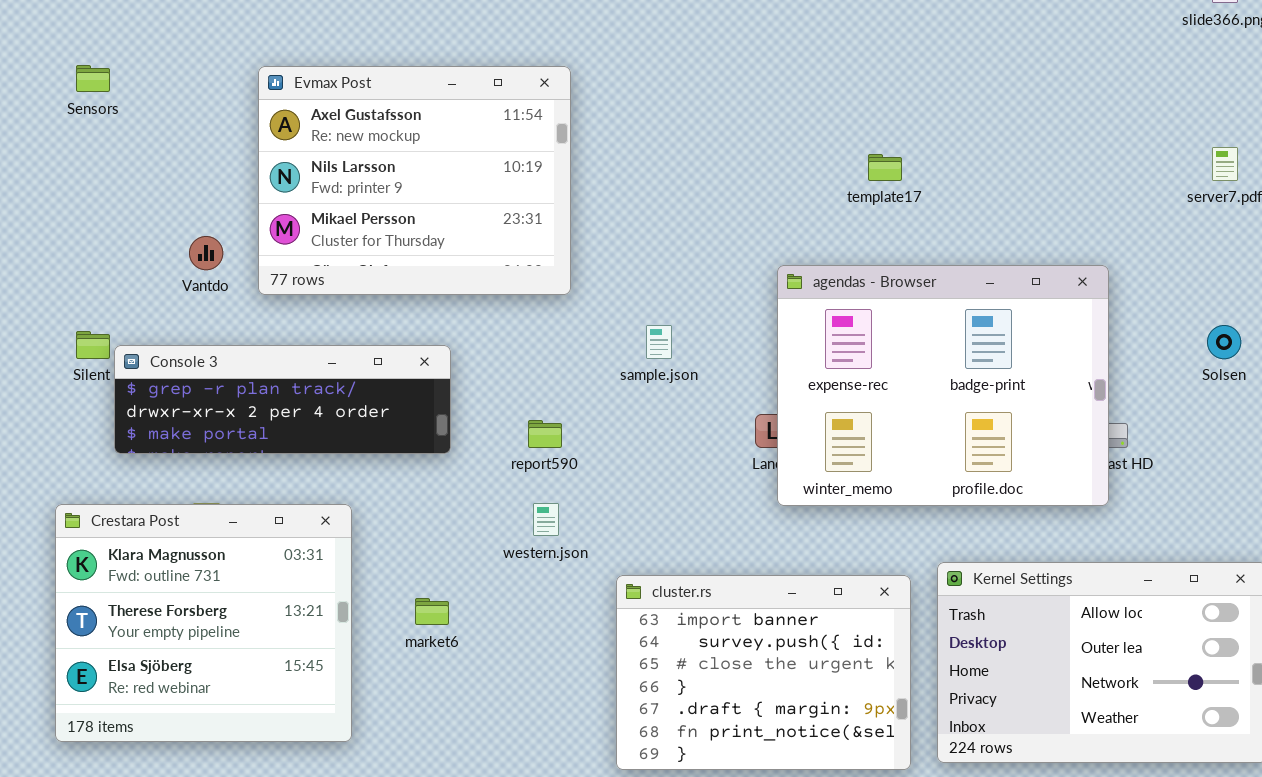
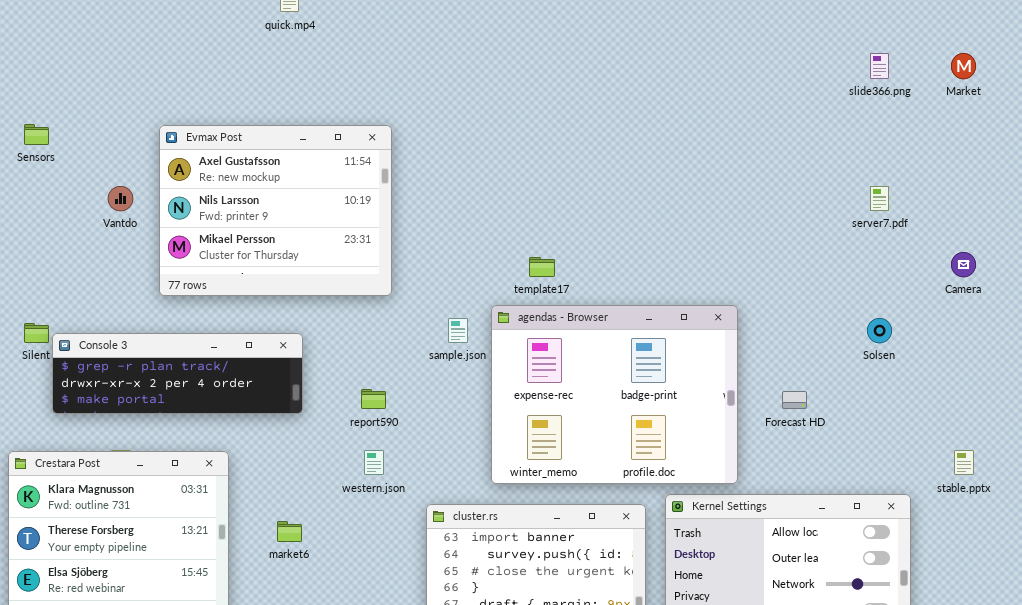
template17: [868,154,902,181] -> [529,257,555,277], moved
Vantdo: [189,236,223,270] -> [108,186,133,211], moved
agendas - Browser: [777,265,1109,506] -> [491,305,738,484], moved

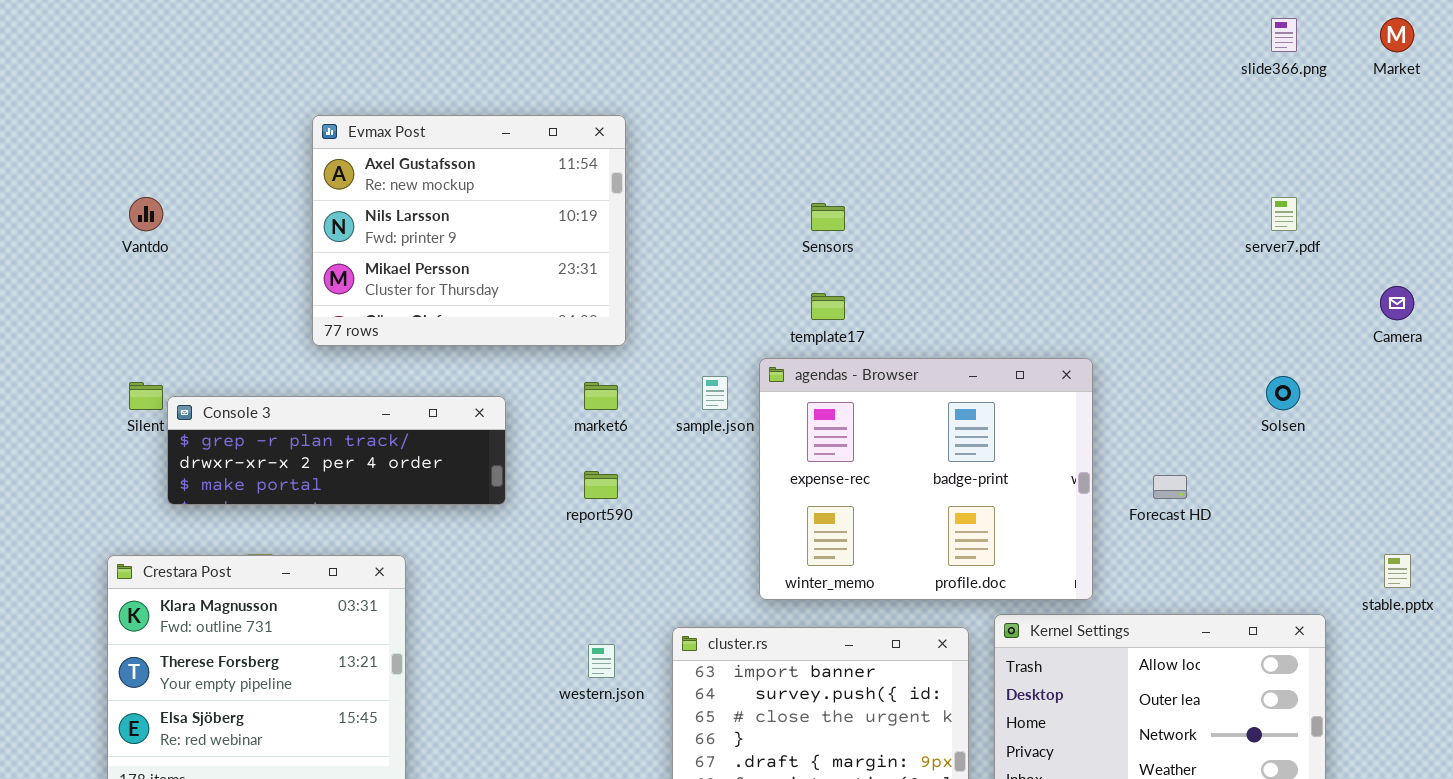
Sensors: [24,124,49,145] -> [811,203,845,231], moved
Vantdo: [108,186,133,211] -> [129,197,163,231], moved
western.json: [364,450,384,475] -> [588,644,615,678], moved
market6: [277,521,302,542] -> [584,382,618,410], moved

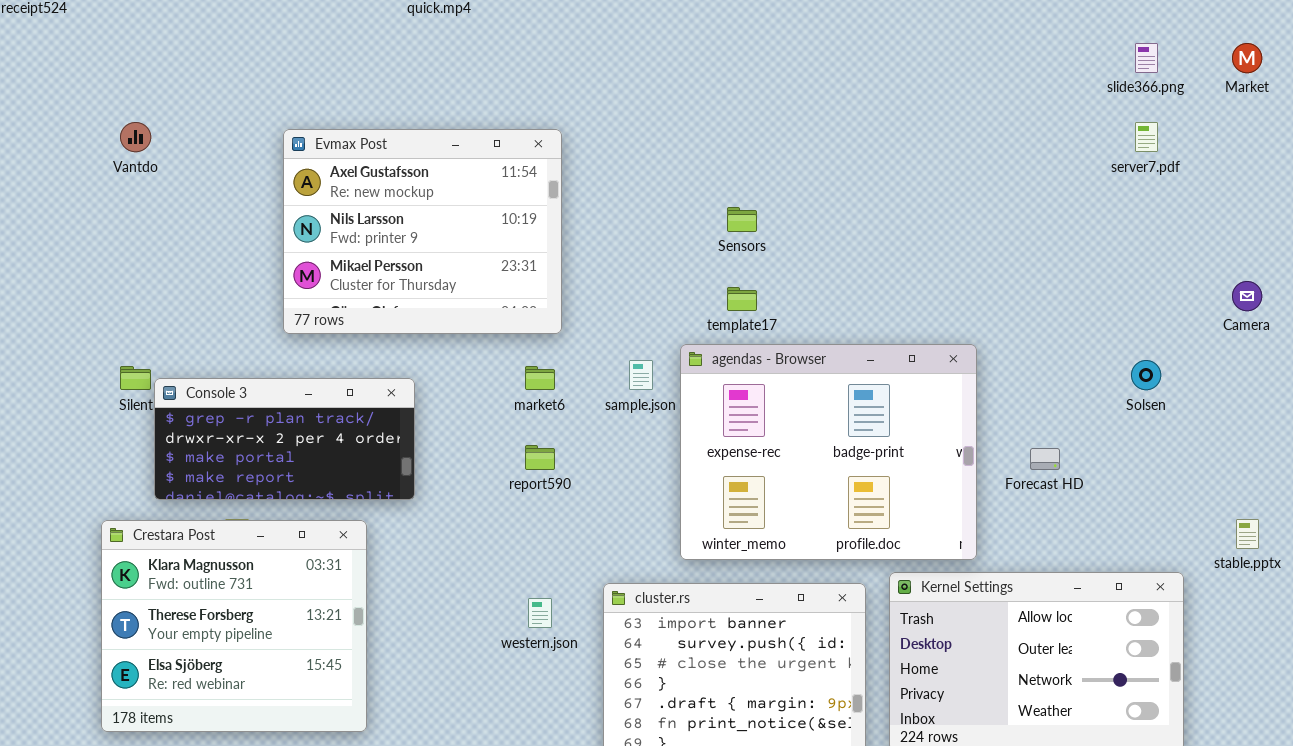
Vantdo: [129,197,163,231] -> [120,122,151,152], moved
server7.pdf: [1271,197,1297,231] -> [1135,122,1158,152], moved
Console 3: [167,396,506,505] -> [154,378,415,500], resized

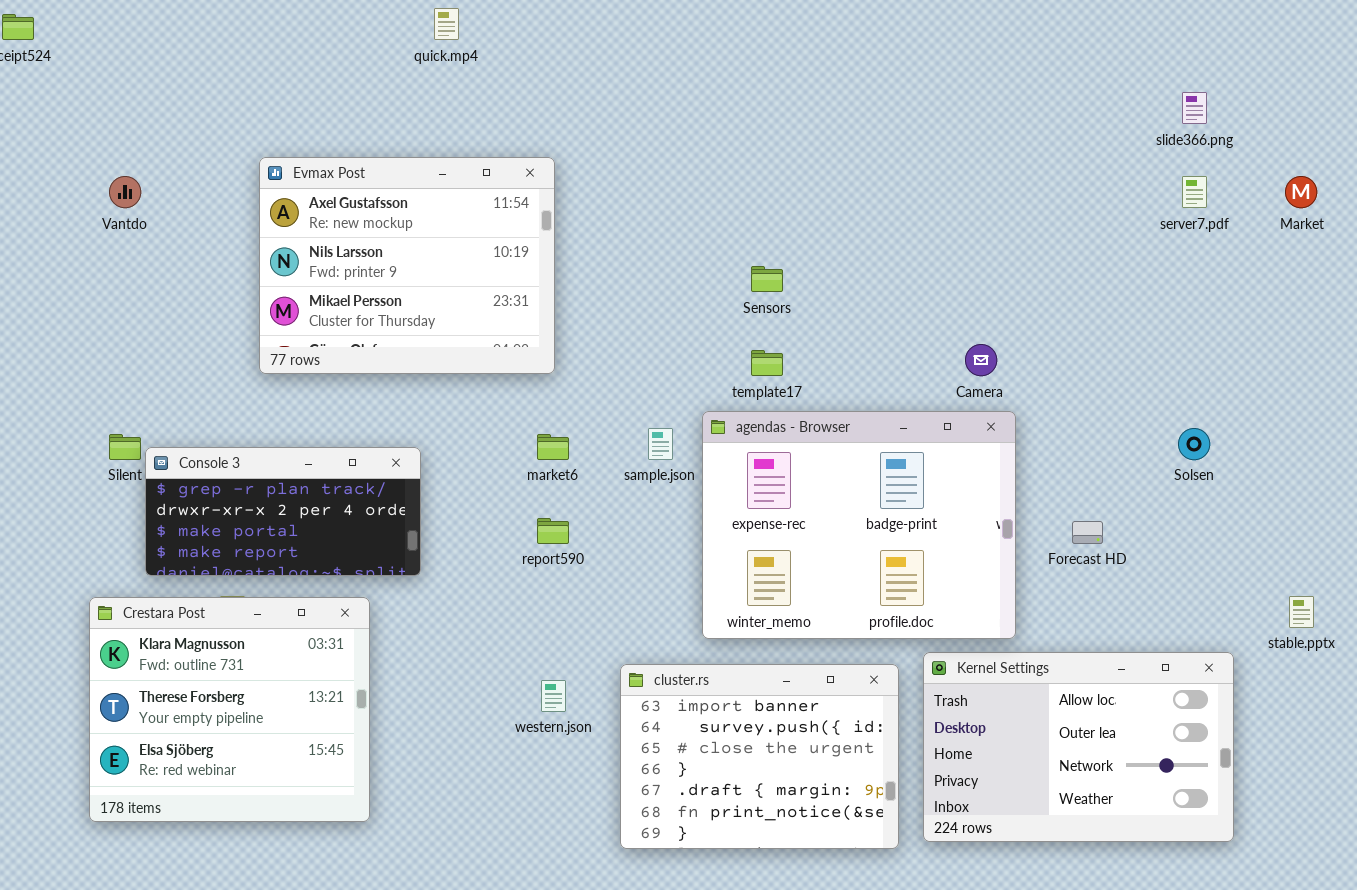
Market: [1232,43,1262,73] -> [1285,176,1317,208], moved
Evmax Post: [283,129,562,334] -> [259,157,555,374], moved
Camera: [1232,281,1262,311] -> [965,344,997,376], moved

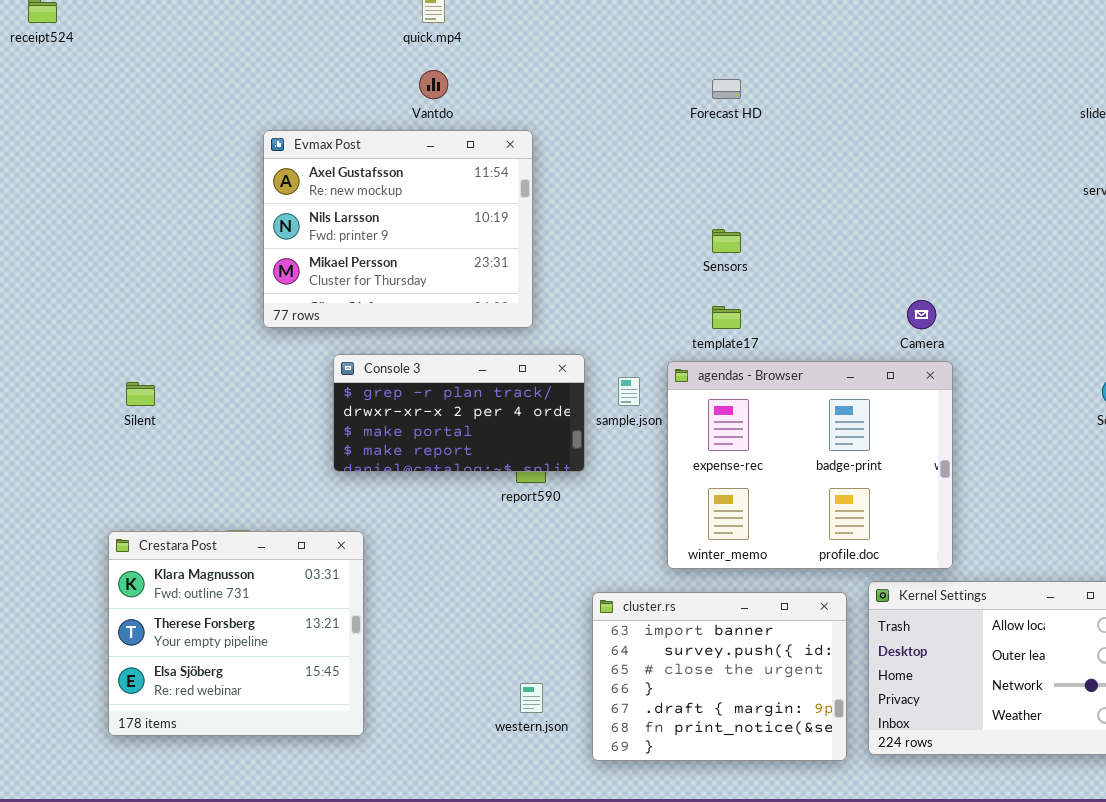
Vantdo: [109,176,141,208] -> [419,70,448,99], moved
Console 3: [145,447,421,576] -> [333,354,585,472], moved
Forecast HD: [1072,521,1103,544] -> [712,79,741,99], moved
western.json: [541,680,566,712] -> [520,683,543,713], moved

